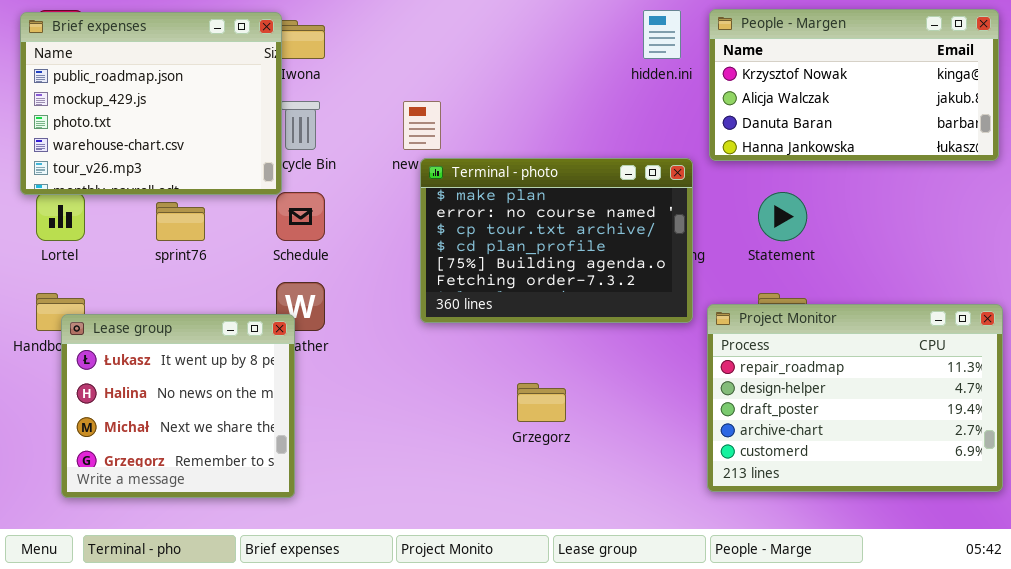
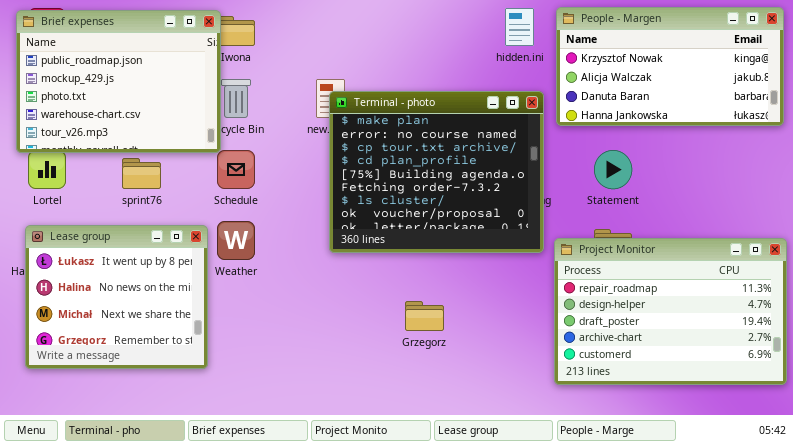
Terminal - photo: [420,158,693,323] -> [329,91,544,253], resized
Lease group: [61,314,295,498] -> [25,225,208,369], moved

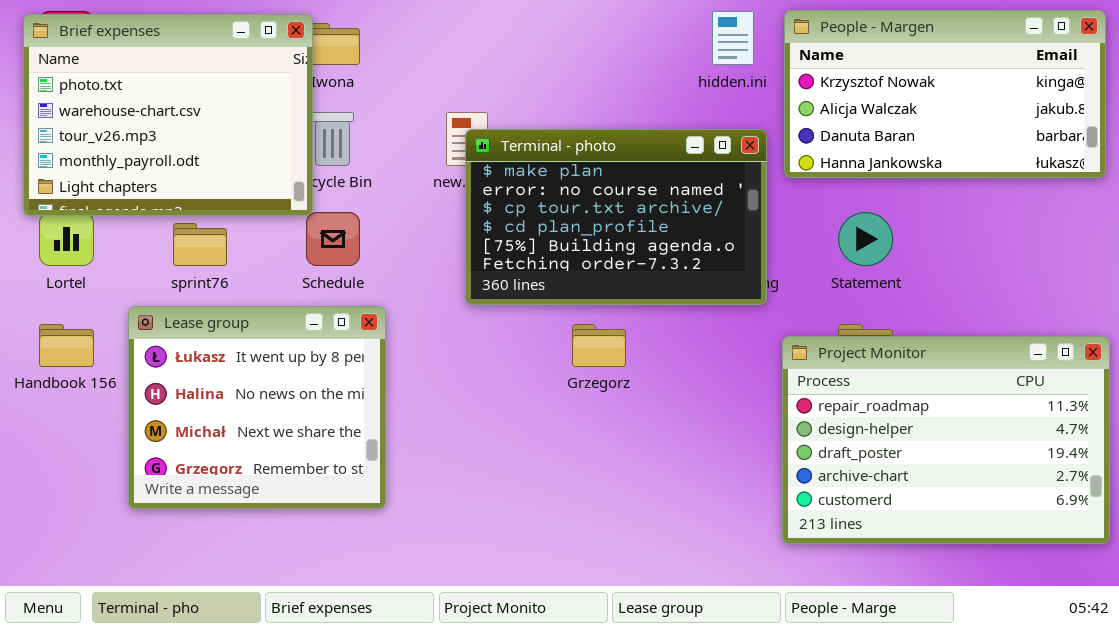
Brief expenses: [16,10,221,153] -> [23,14,313,216], scrolled down 2 rows
Terminal - photo: [329,91,544,253] -> [465,129,767,305], resized
Lease group: [25,225,208,369] -> [128,306,386,509], moved
Grzegorz: [405,301,444,331] -> [572,324,626,367], moved

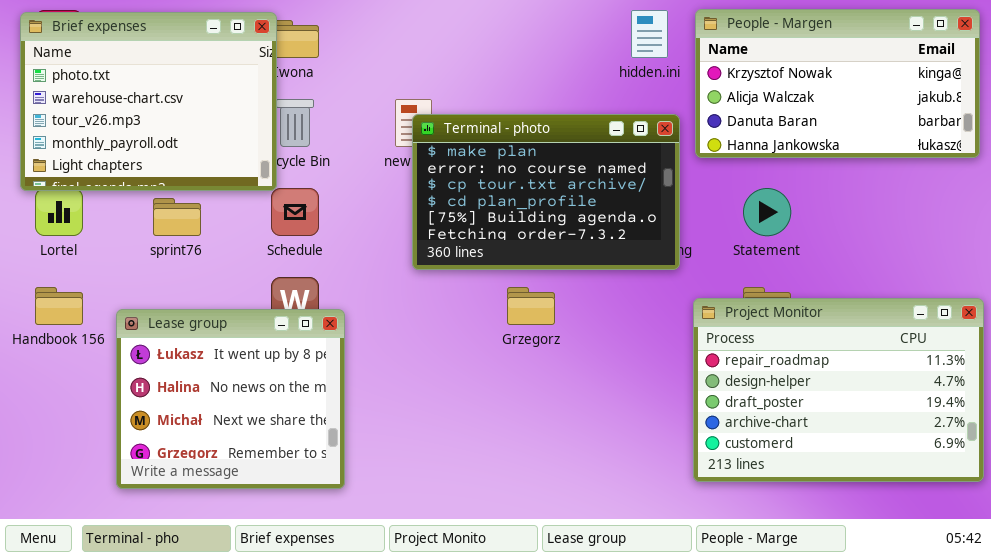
Lease group: [128,306,386,509] -> [116,309,345,489], moved

